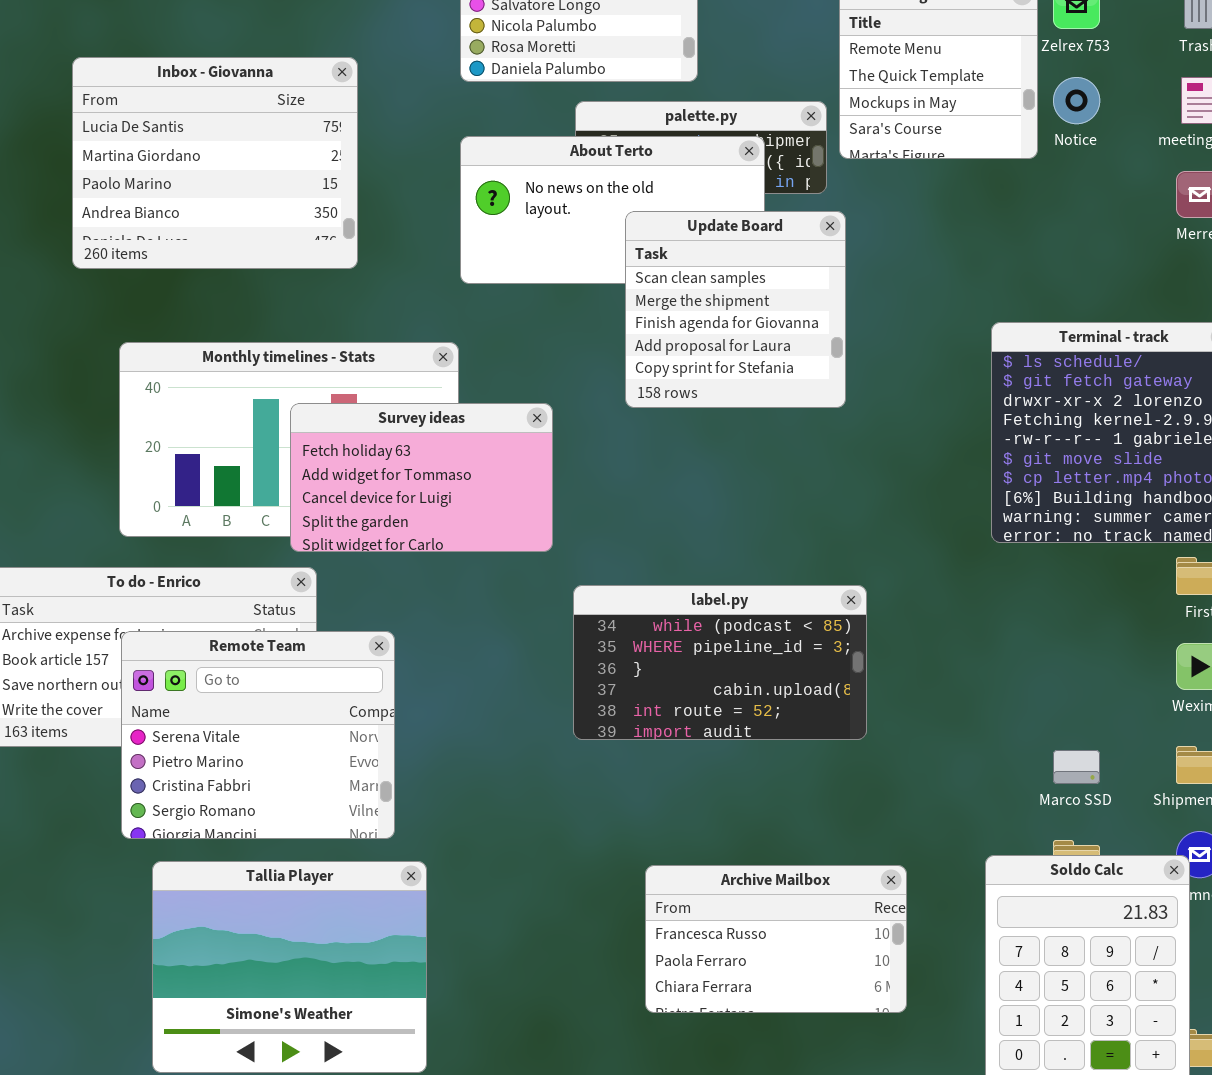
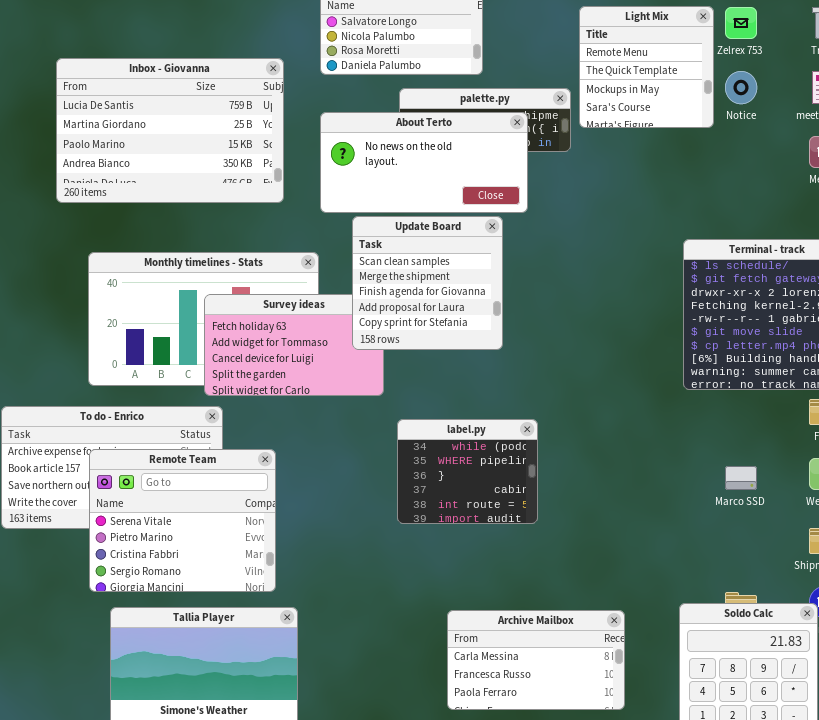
Inbox - Giovanna: [72,57,358,269] -> [56,58,284,203], resized
Update Board: [625,211,846,408] -> [352,216,503,350], moved
label.py: [573,585,867,740] -> [397,419,538,524], resized
Marco SSD: [1053,750,1100,784] -> [725,466,757,490], moved
Archive Mailbox: [645,865,907,1013] -> [447,610,625,710], scrolled up 1 row

